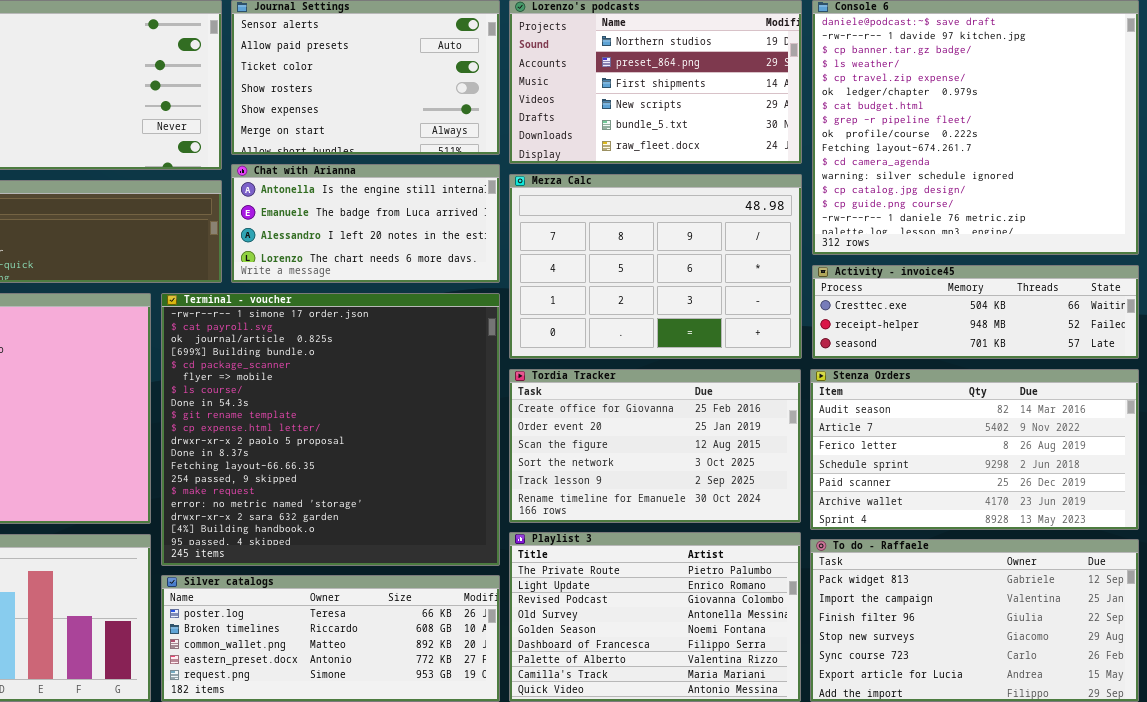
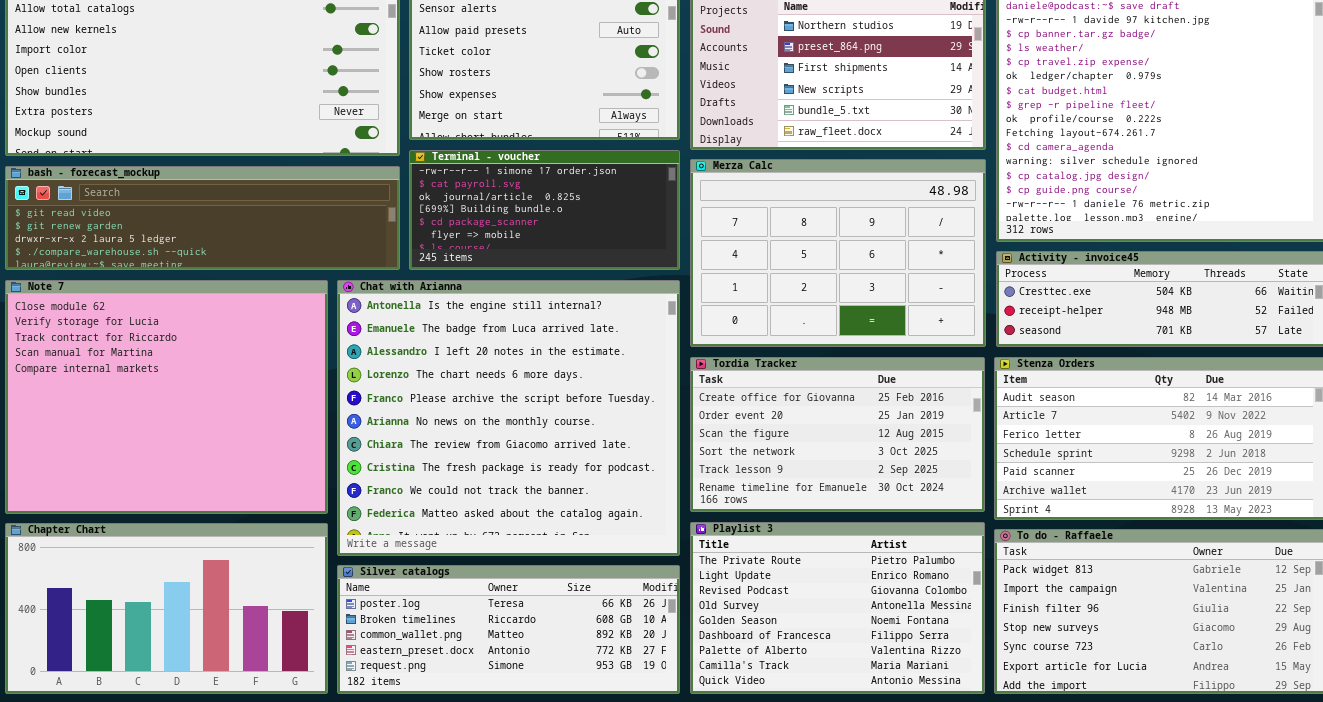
Chat with Arianna: [231,164,500,283] -> [337,280,680,556], moved, resized
Terminal - voucher: [161,293,500,566] -> [409,150,680,270], moved, resized

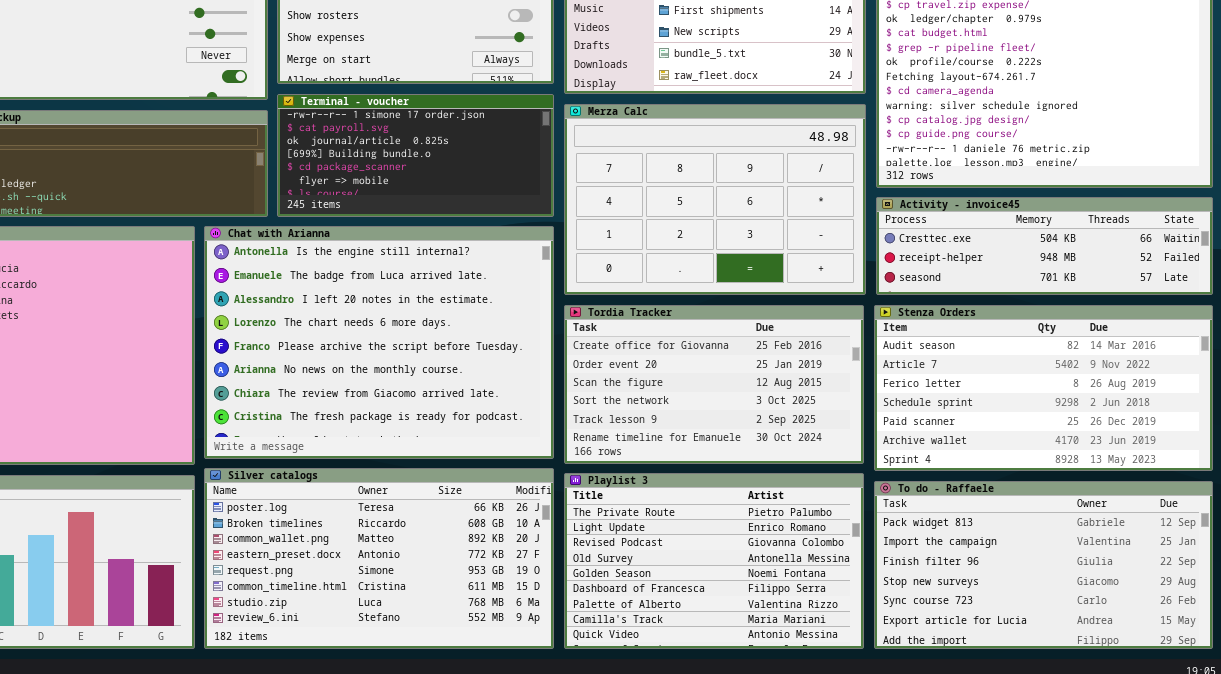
Chat with Arianna: [337,280,680,556] -> [204,226,554,459], resized
Silver catalogs: [337,565,680,694] -> [204,468,554,649], resized

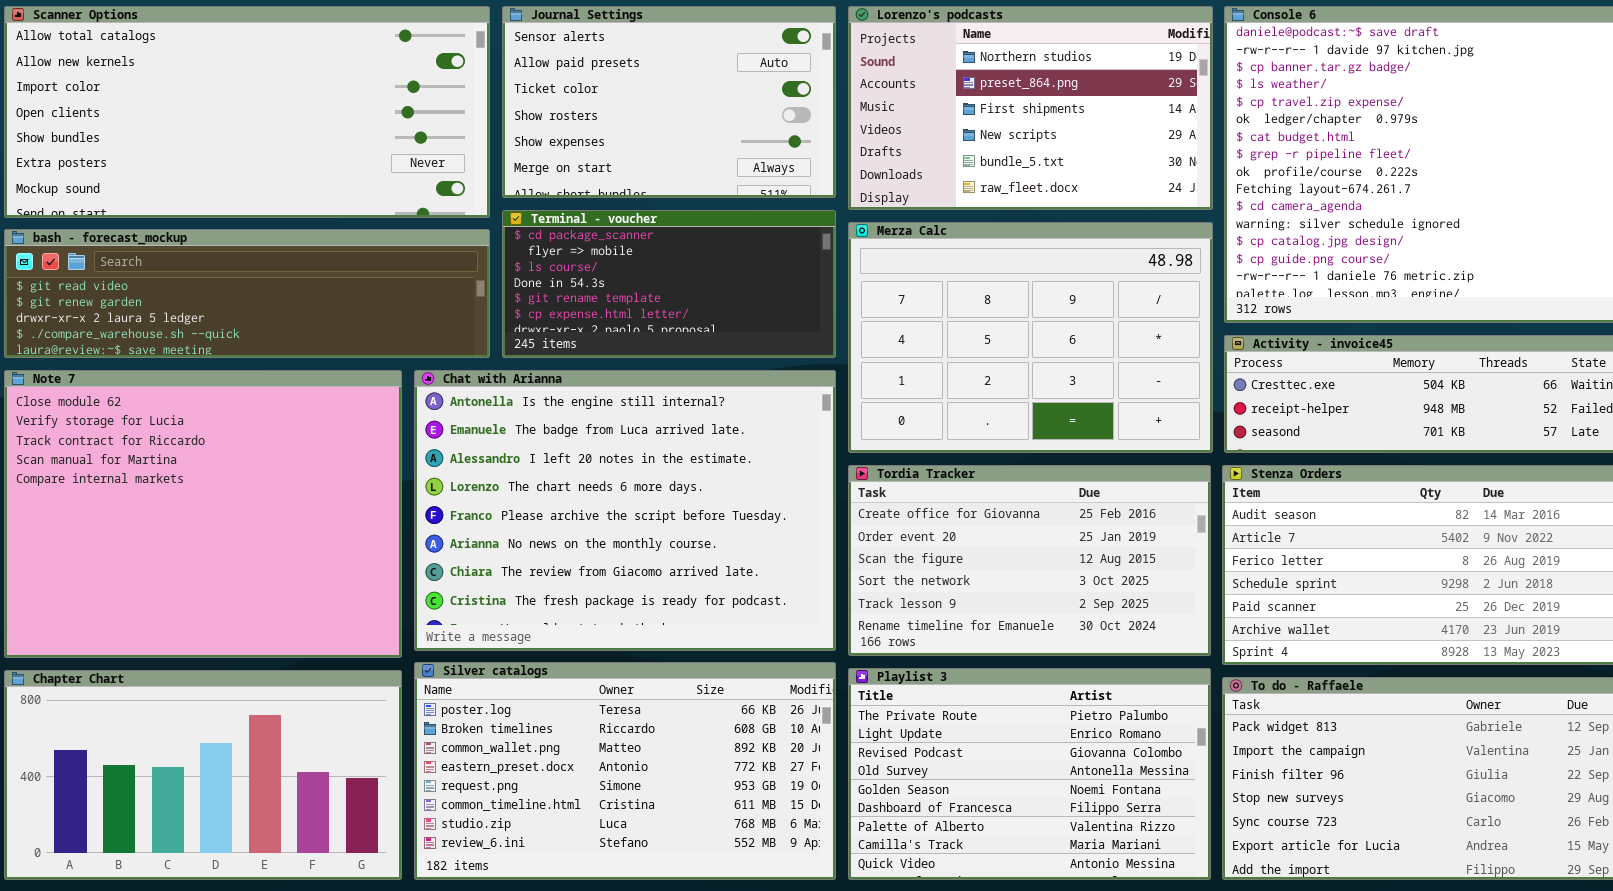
Terminal - voucher: [277,94,554,217] -> [502,210,836,358], scrolled down 4 rows

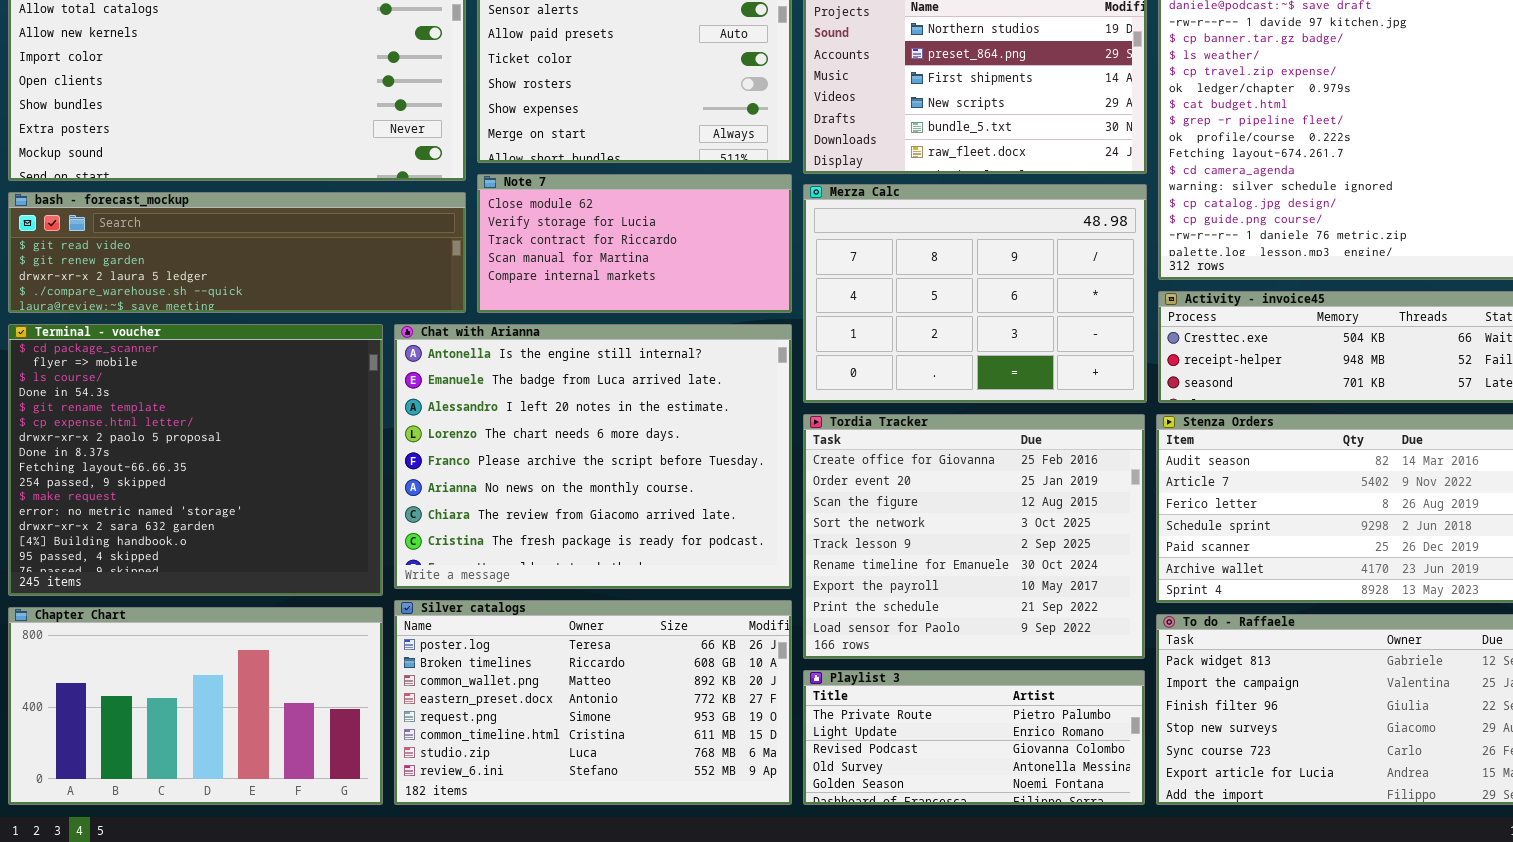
Terminal - voucher: [502,210,836,358] -> [8,324,383,596], moved, resized
Note 7: [4,370,402,658] -> [477,174,792,313], moved, resized
Tordia Tracker: [848,465,1211,656] -> [803,414,1145,659], resized
Playlist 3: [848,668,1211,880] -> [803,670,1145,805], resized

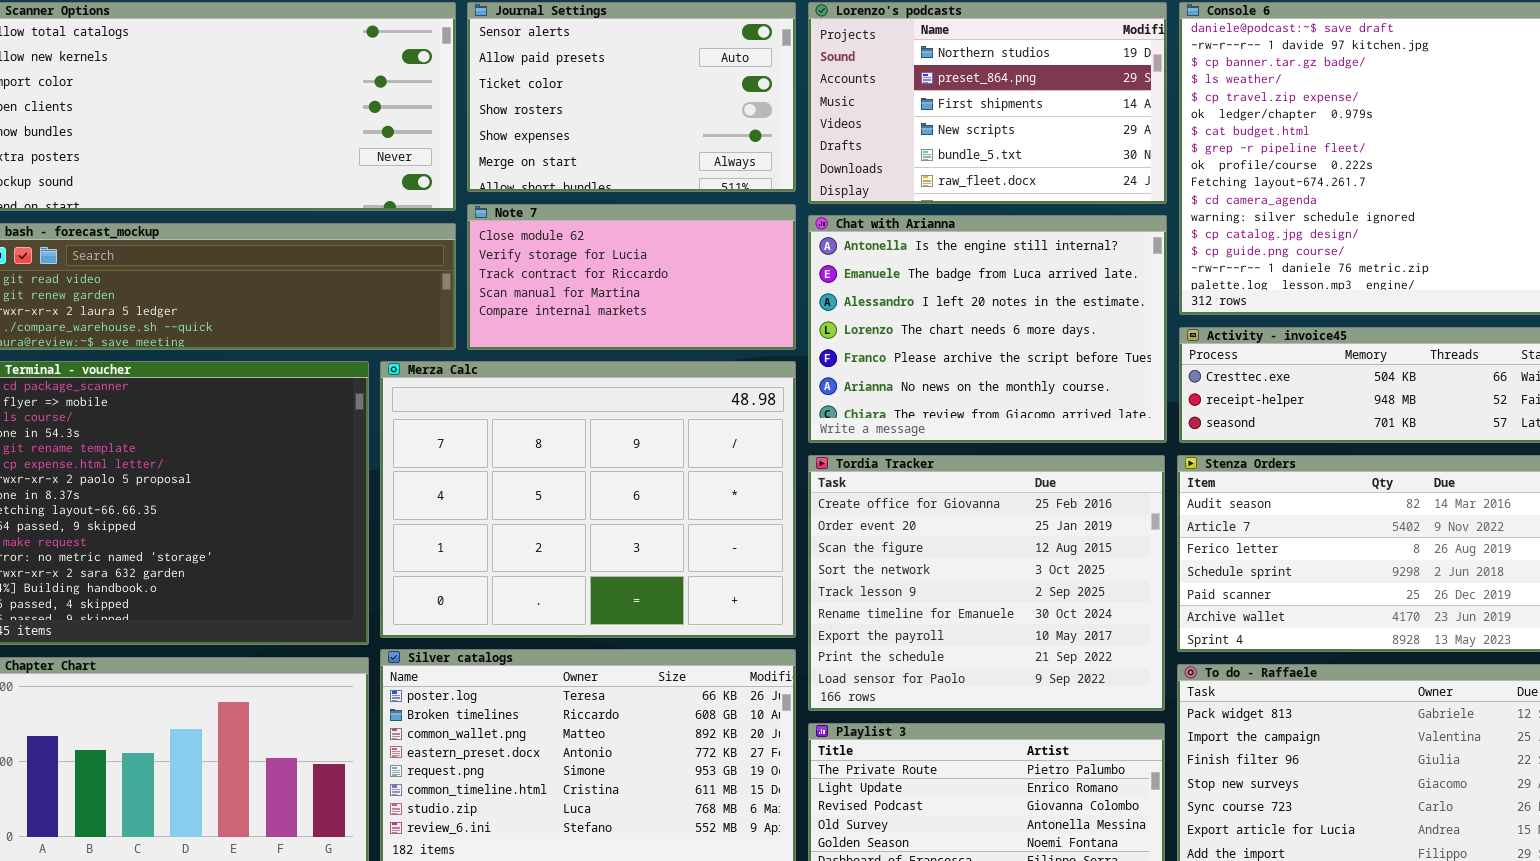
Merza Calc: [803,184,1147,403] -> [380,361,796,638], moved, resized
Chat with Arianna: [394,324,792,589] -> [808,215,1167,443], moved, resized

